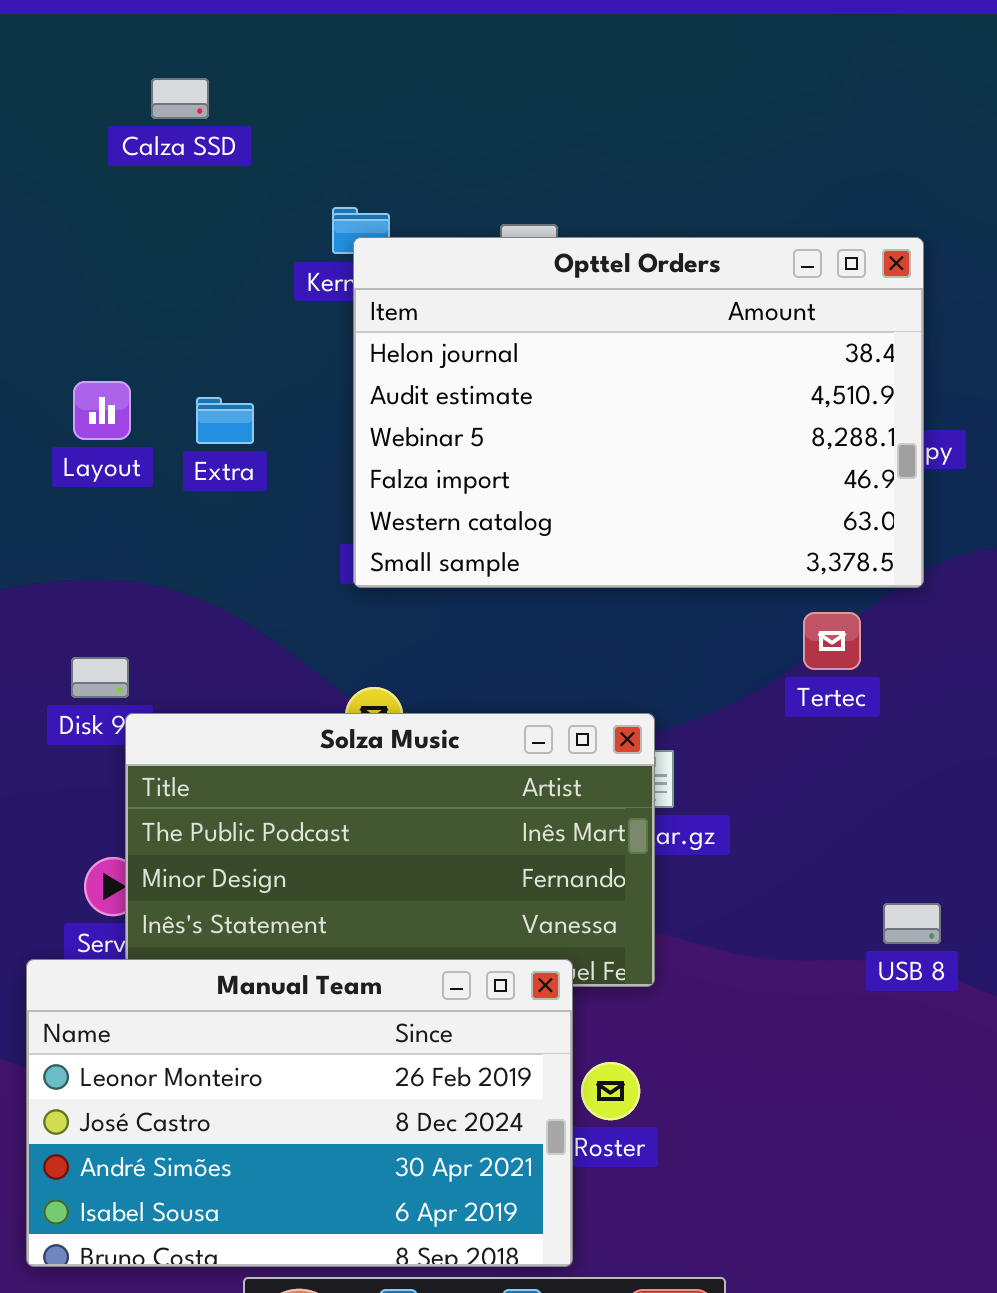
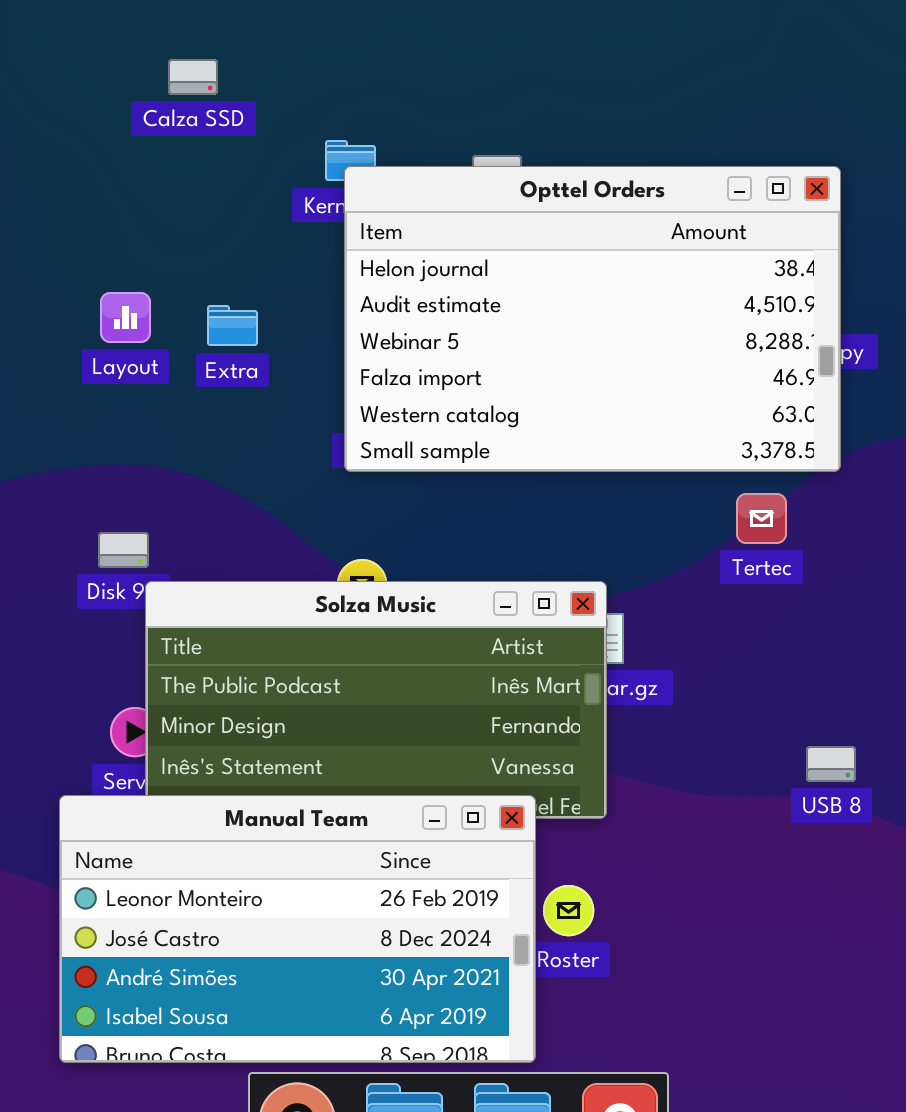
Calza SSD: [151,78,209,119] -> [168,59,218,95], moved

